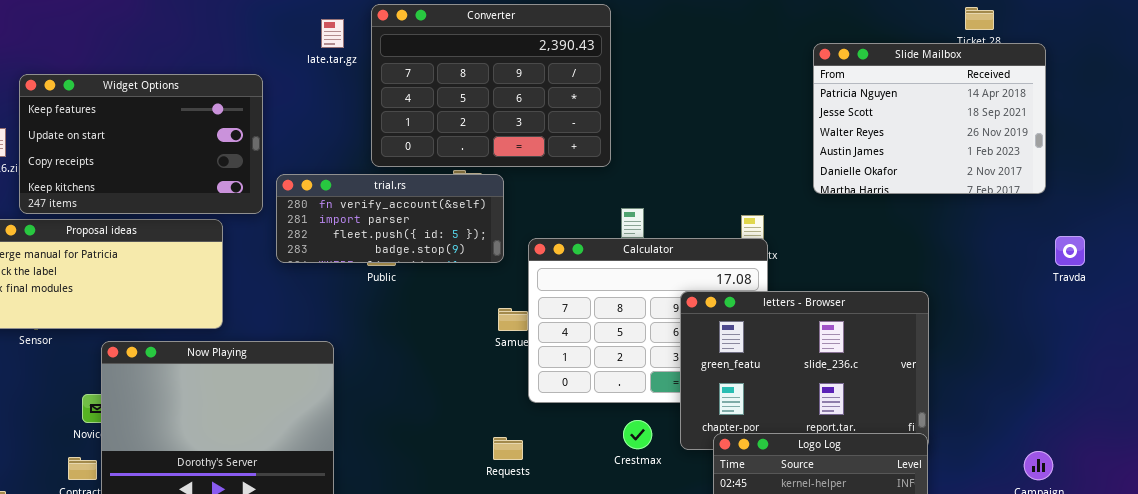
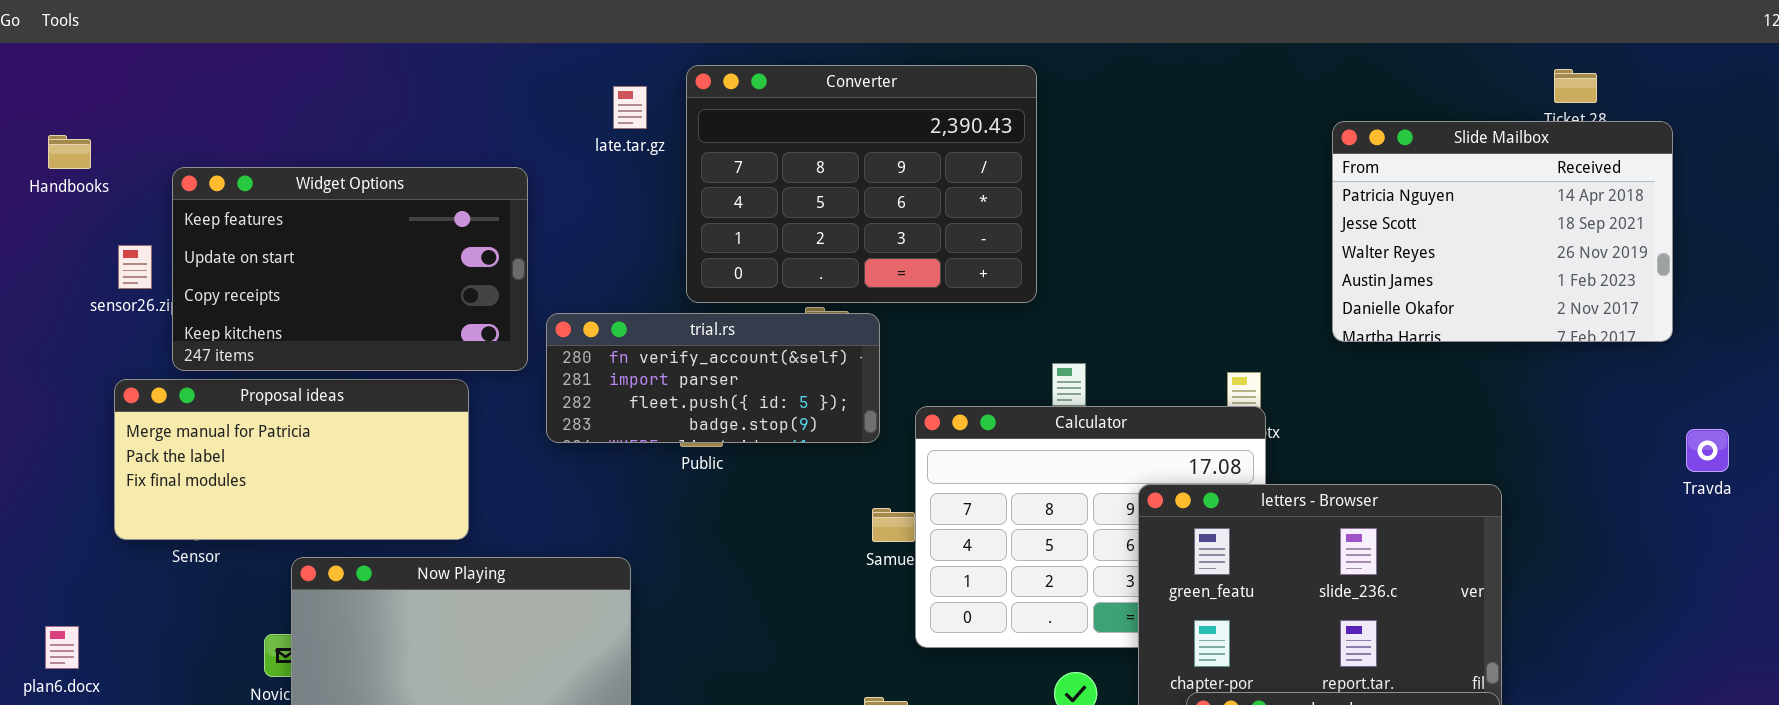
Travda: [1055,236,1085,266] -> [1686,429,1729,472], moved

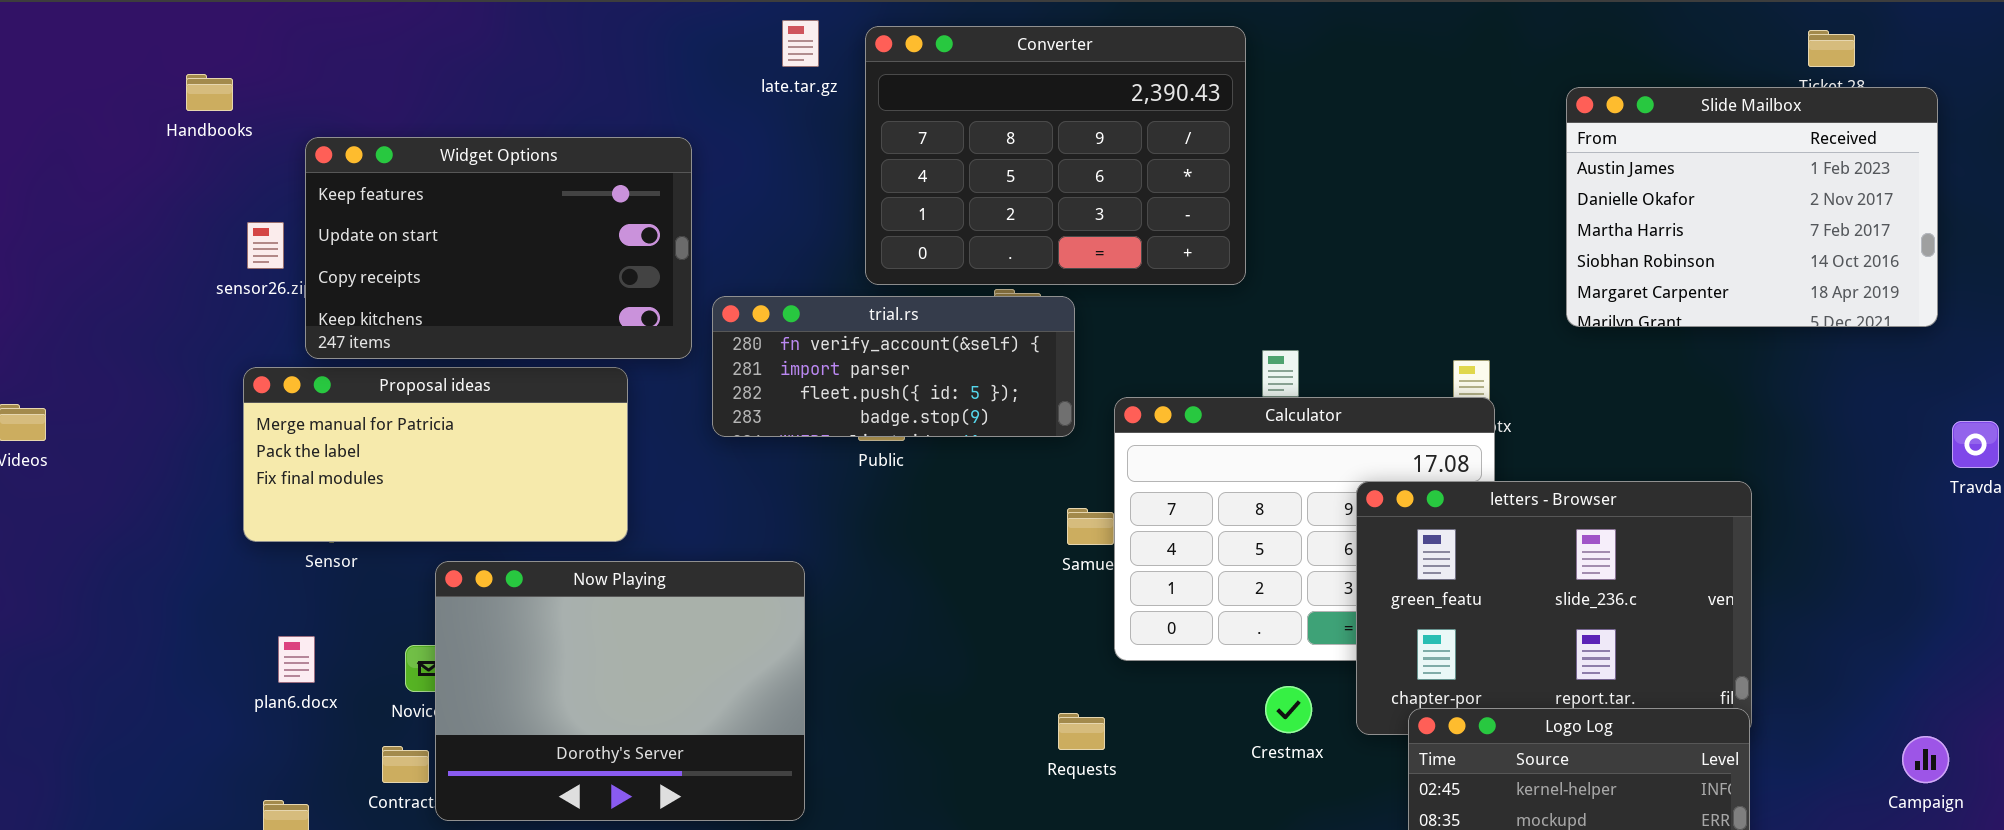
late.tar.gz: [613,86,647,129] -> [782,20,819,67], moved
Slide Mailbox: [1332,121,1673,342] -> [1566,87,1938,327], scrolled down 3 rows
Handbooks: [48,135,91,169] -> [186,74,233,111], moved
plan6.docx: [45,626,79,669] -> [278,636,315,683], moved

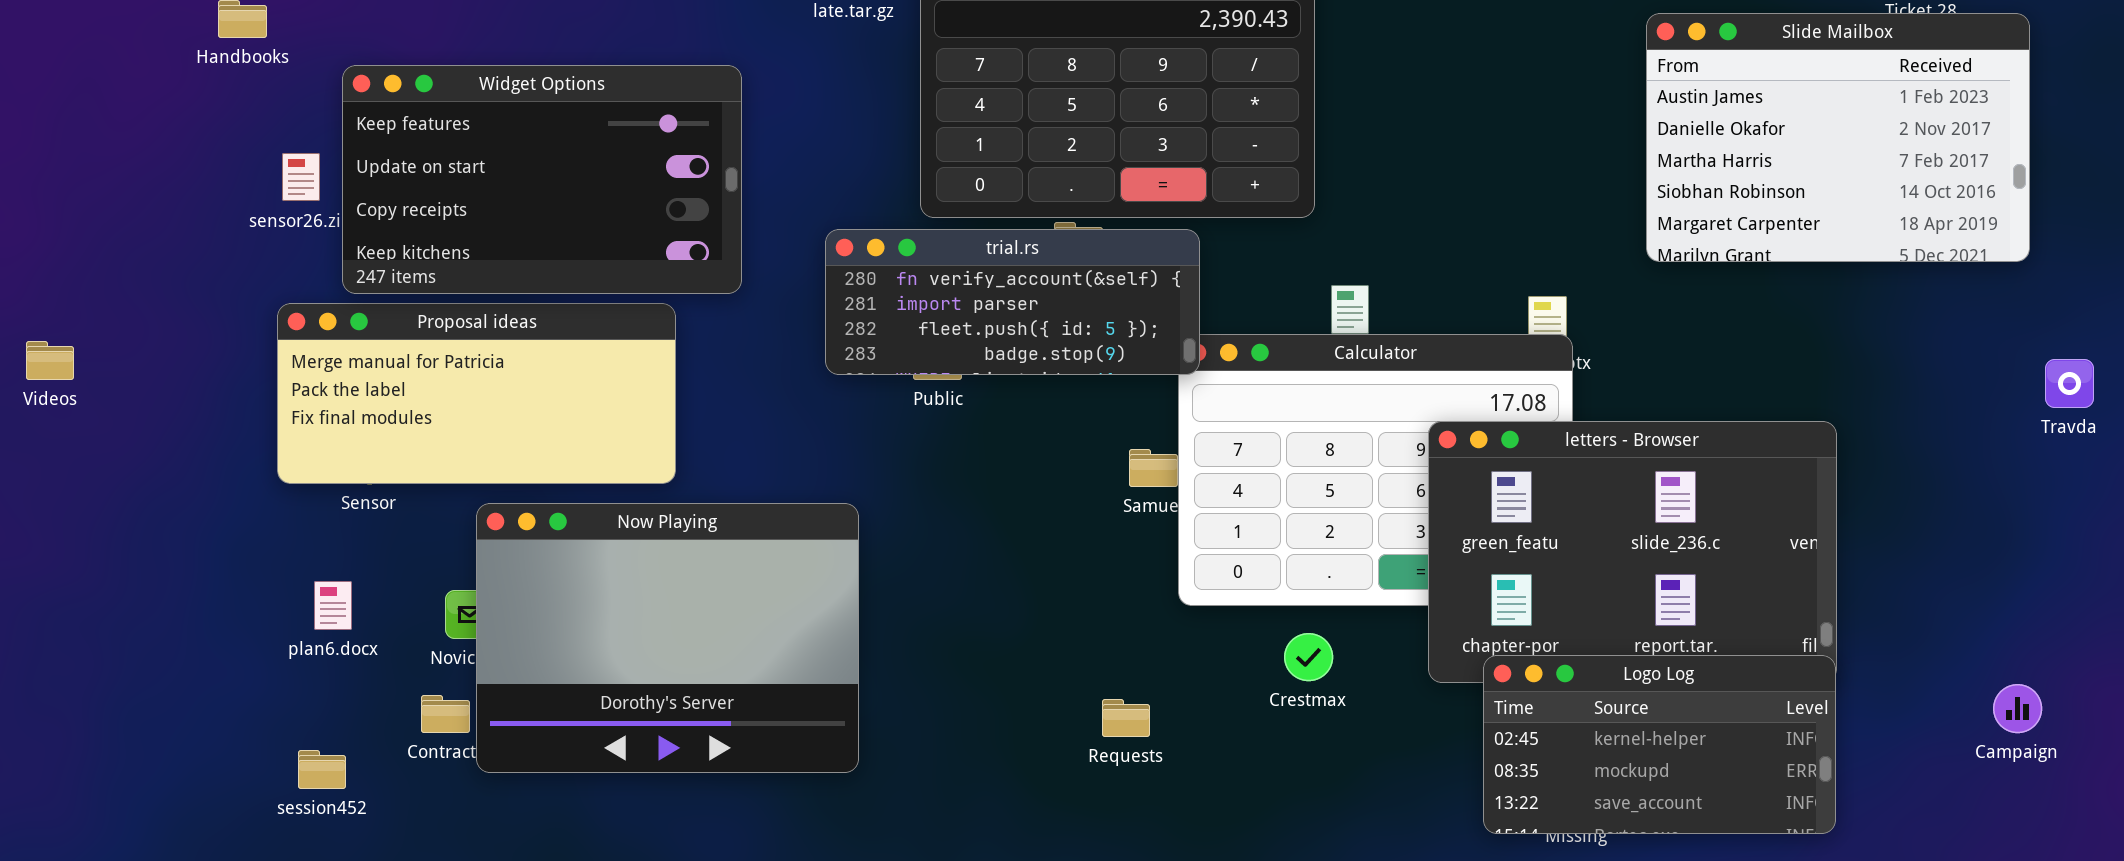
trial.rs: [712,296,1075,437] -> [825,229,1200,375], moved
Crestmax: [1265,686,1312,733] -> [1284,633,1333,681], moved
Requests: [1058,713,1105,750] -> [1102,699,1150,737], moved

